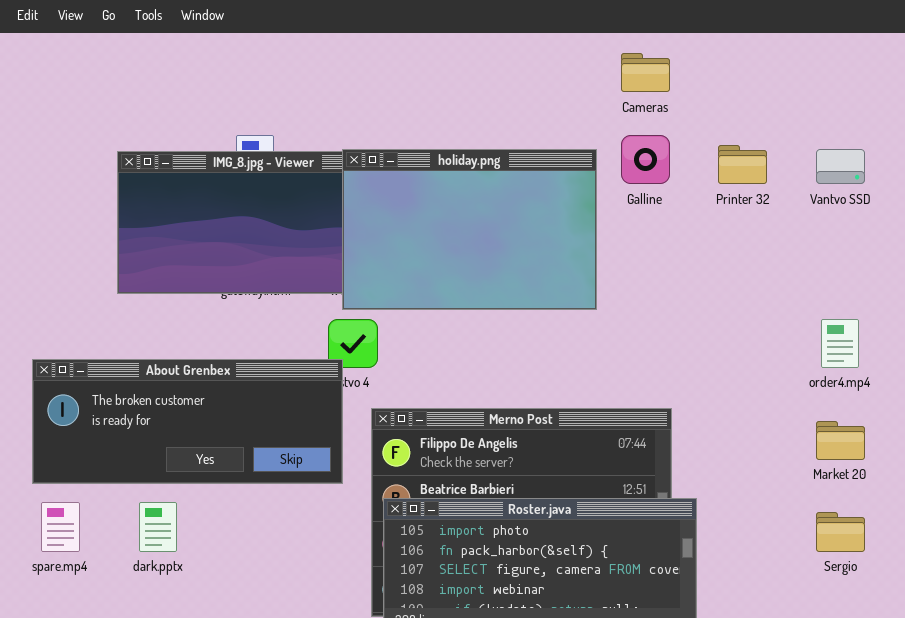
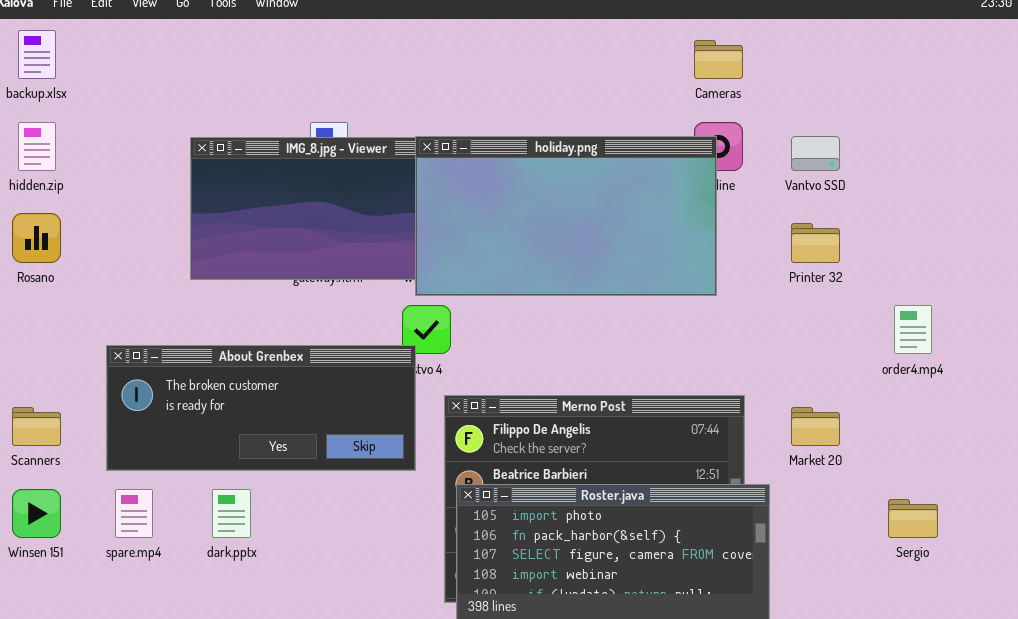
Printer 32: [718,145,767,184] -> [791,223,840,263], moved
holiday.png: [342,149,597,310] -> [415,136,717,296], resized
Vantvo SSD: [816,149,865,184] -> [791,136,840,171], moved
Market 20: [816,421,865,460] -> [791,407,840,446], moved

